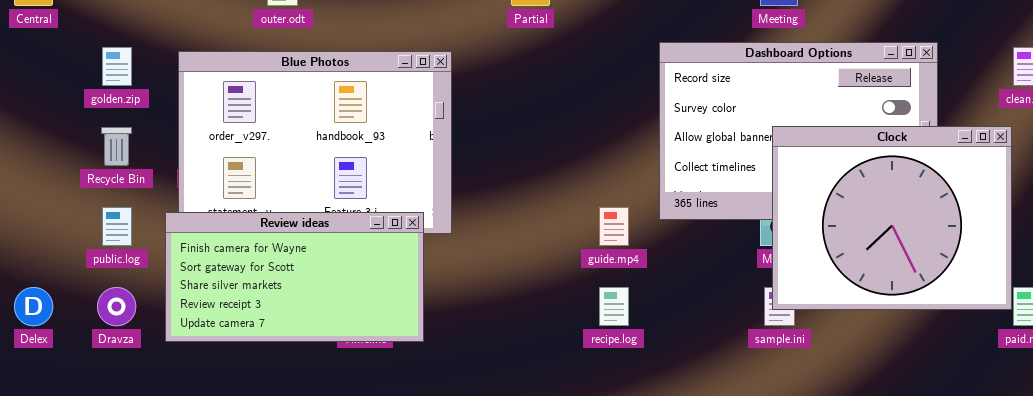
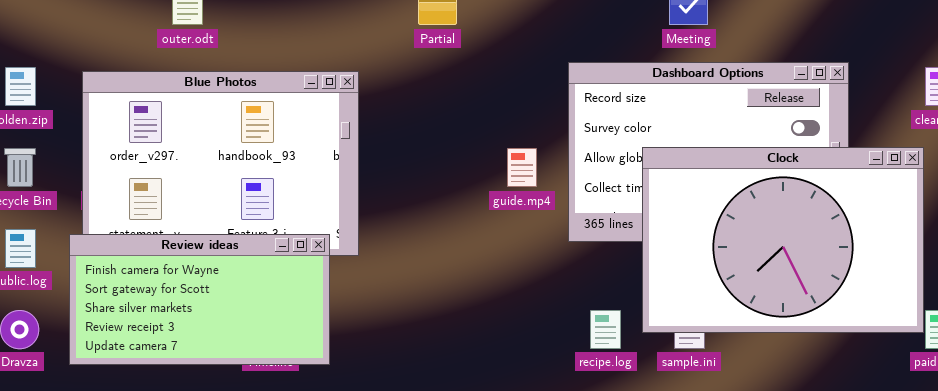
Clock: [772,126,1012,310] -> [642,147,924,333], resized
guide.mp4: [599,207,629,246] -> [507,148,537,187], moved
recipe.log: [599,287,629,326] -> [590,310,621,349], moved

